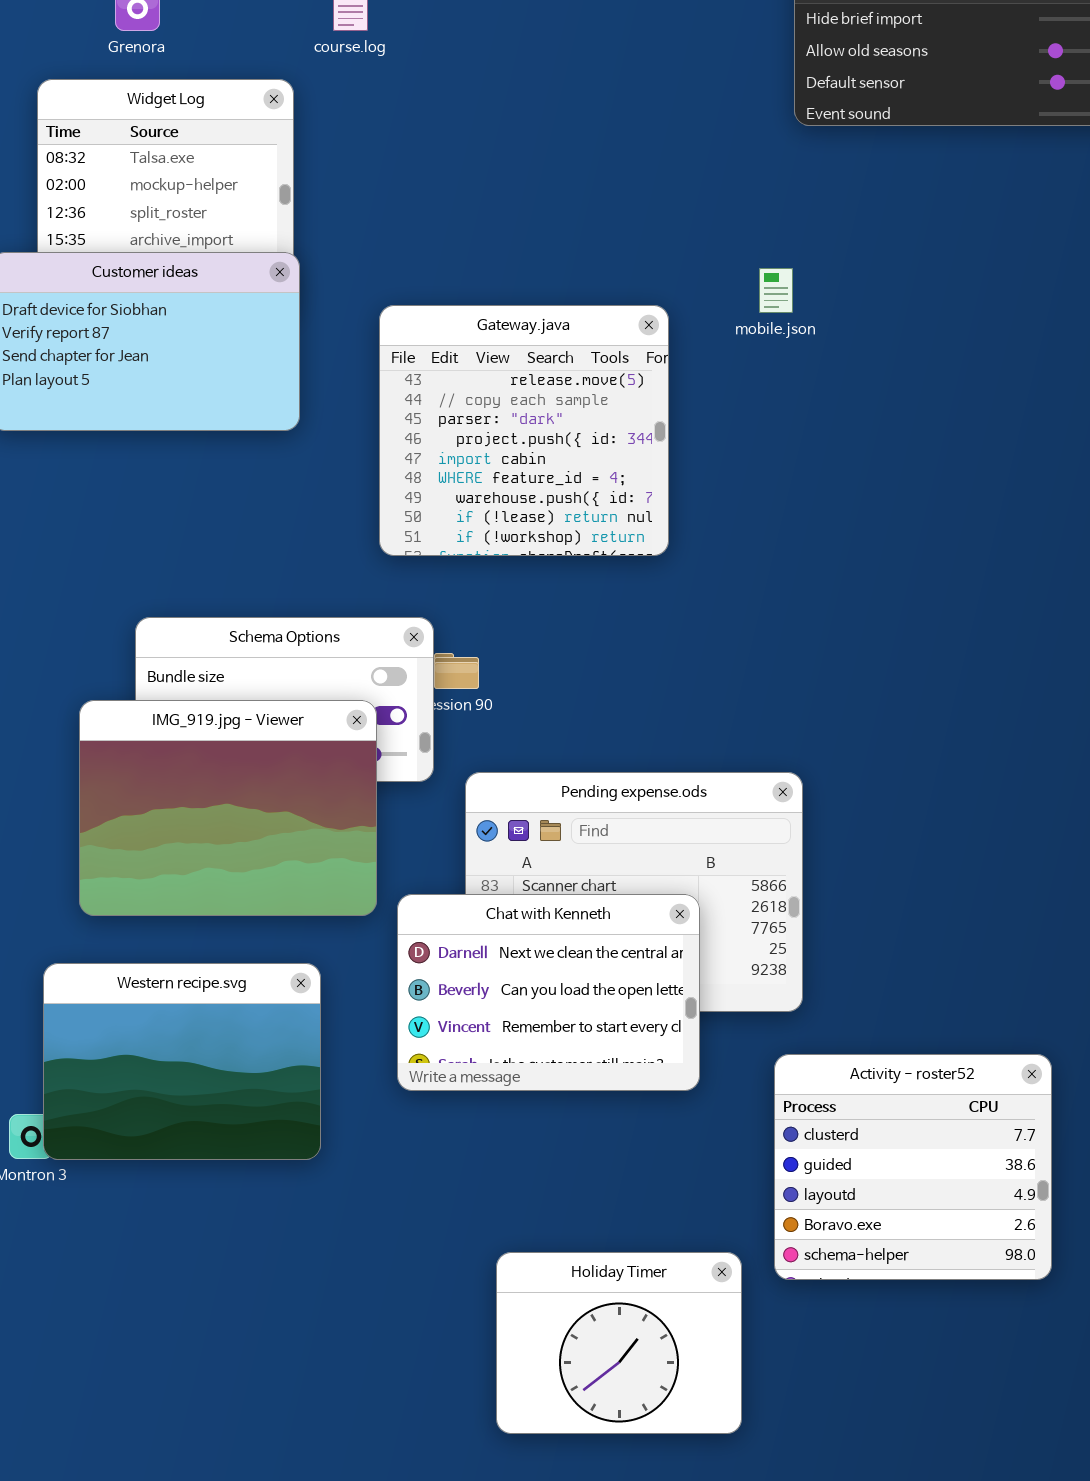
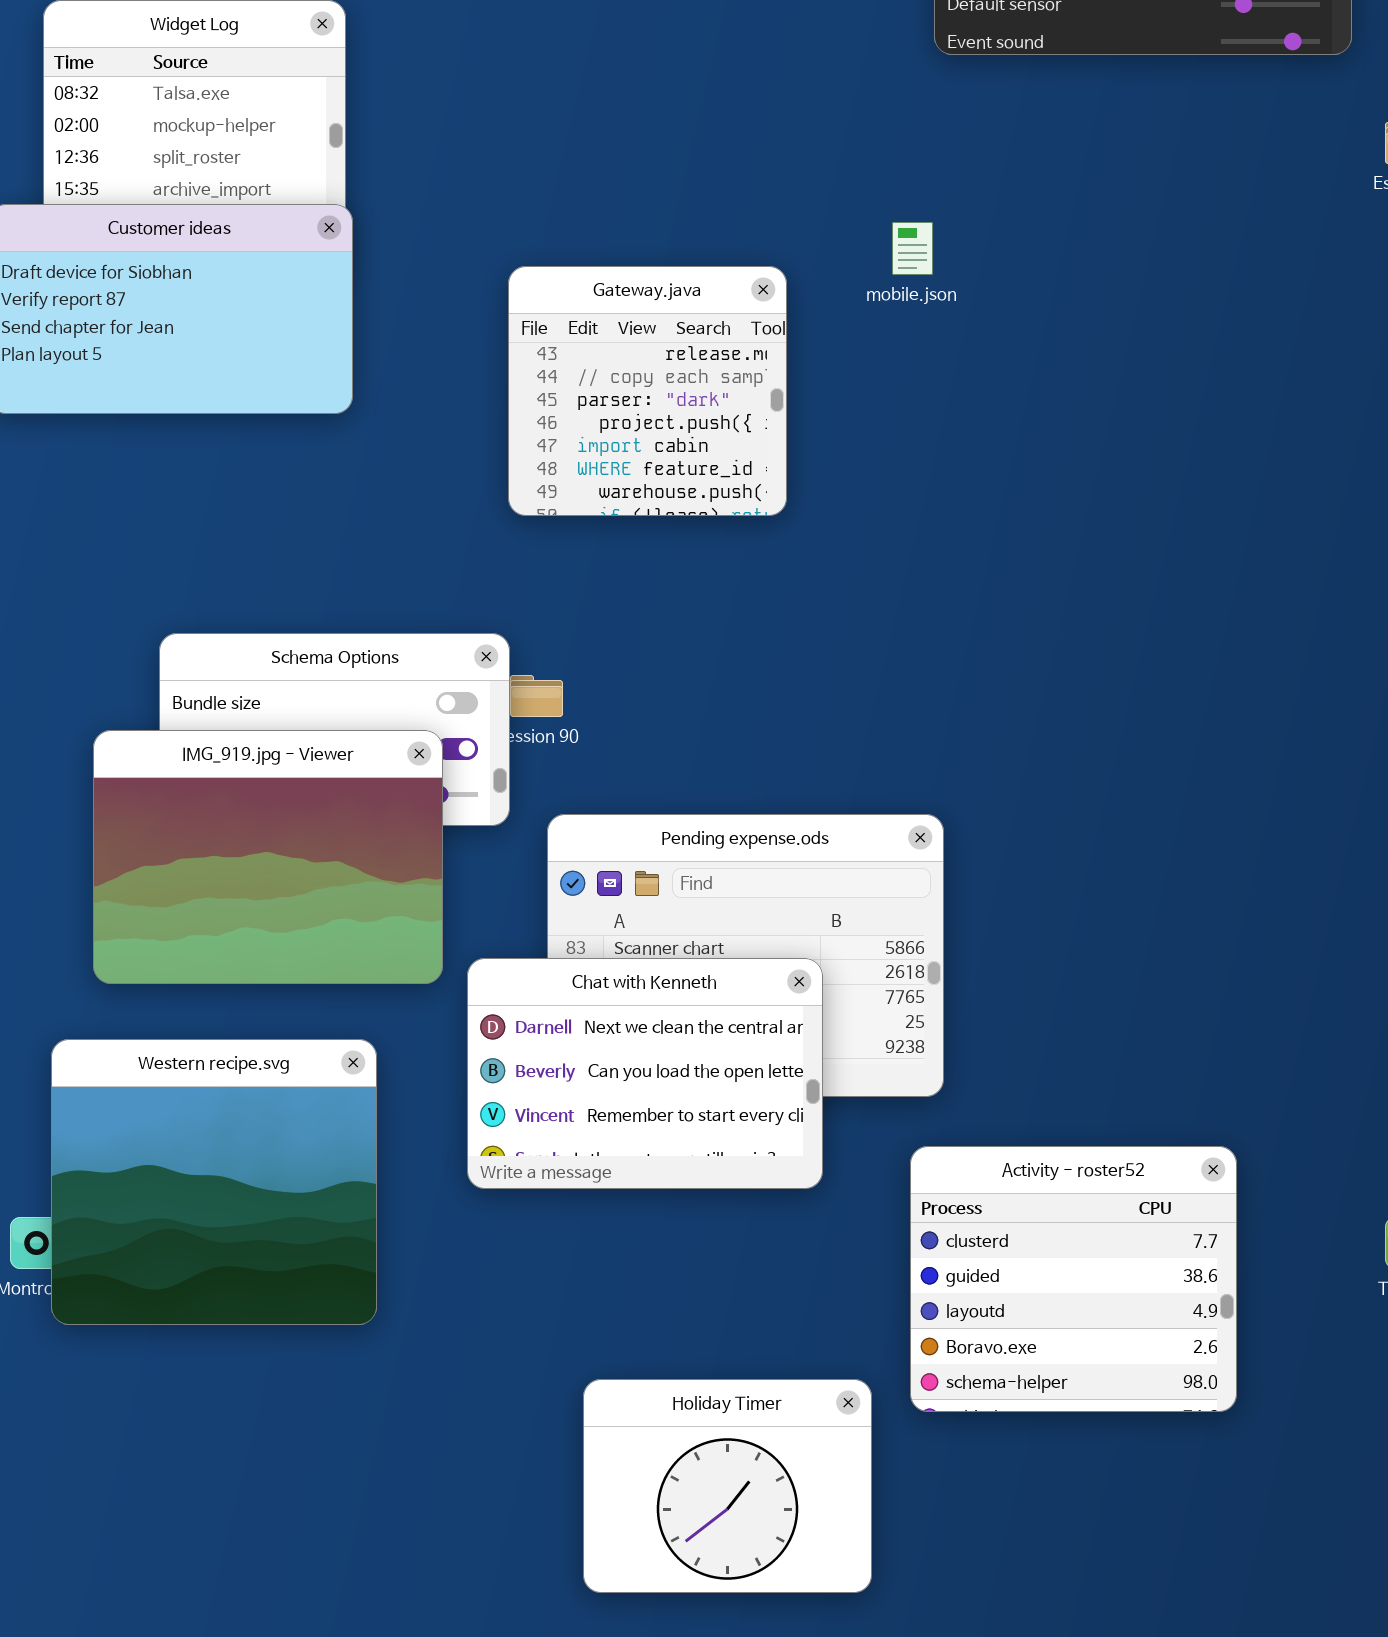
Gateway.java: [379,305,669,556] -> [508,266,787,516], resized
Western recipe.svg: [43,963,321,1160] -> [51,1039,377,1325], resized

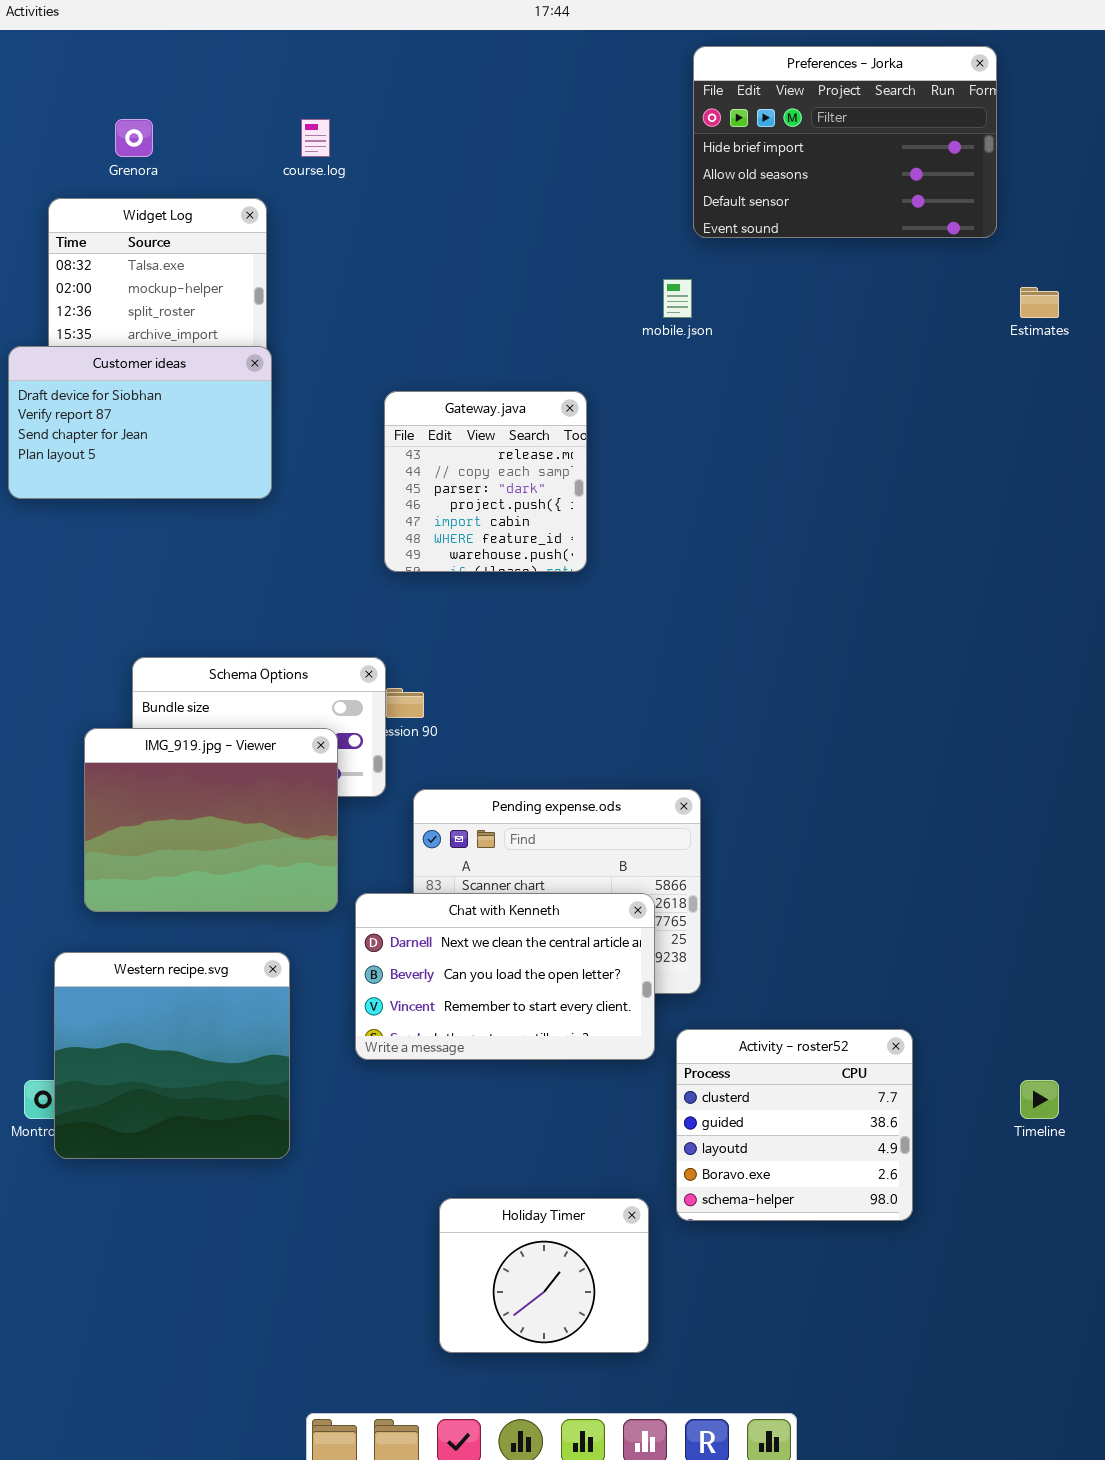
mobile.json: [892,222,933,275] -> [663,279,692,318], moved
Chat with Kenneth: [467,958,823,1189] -> [355,893,655,1060], resized

